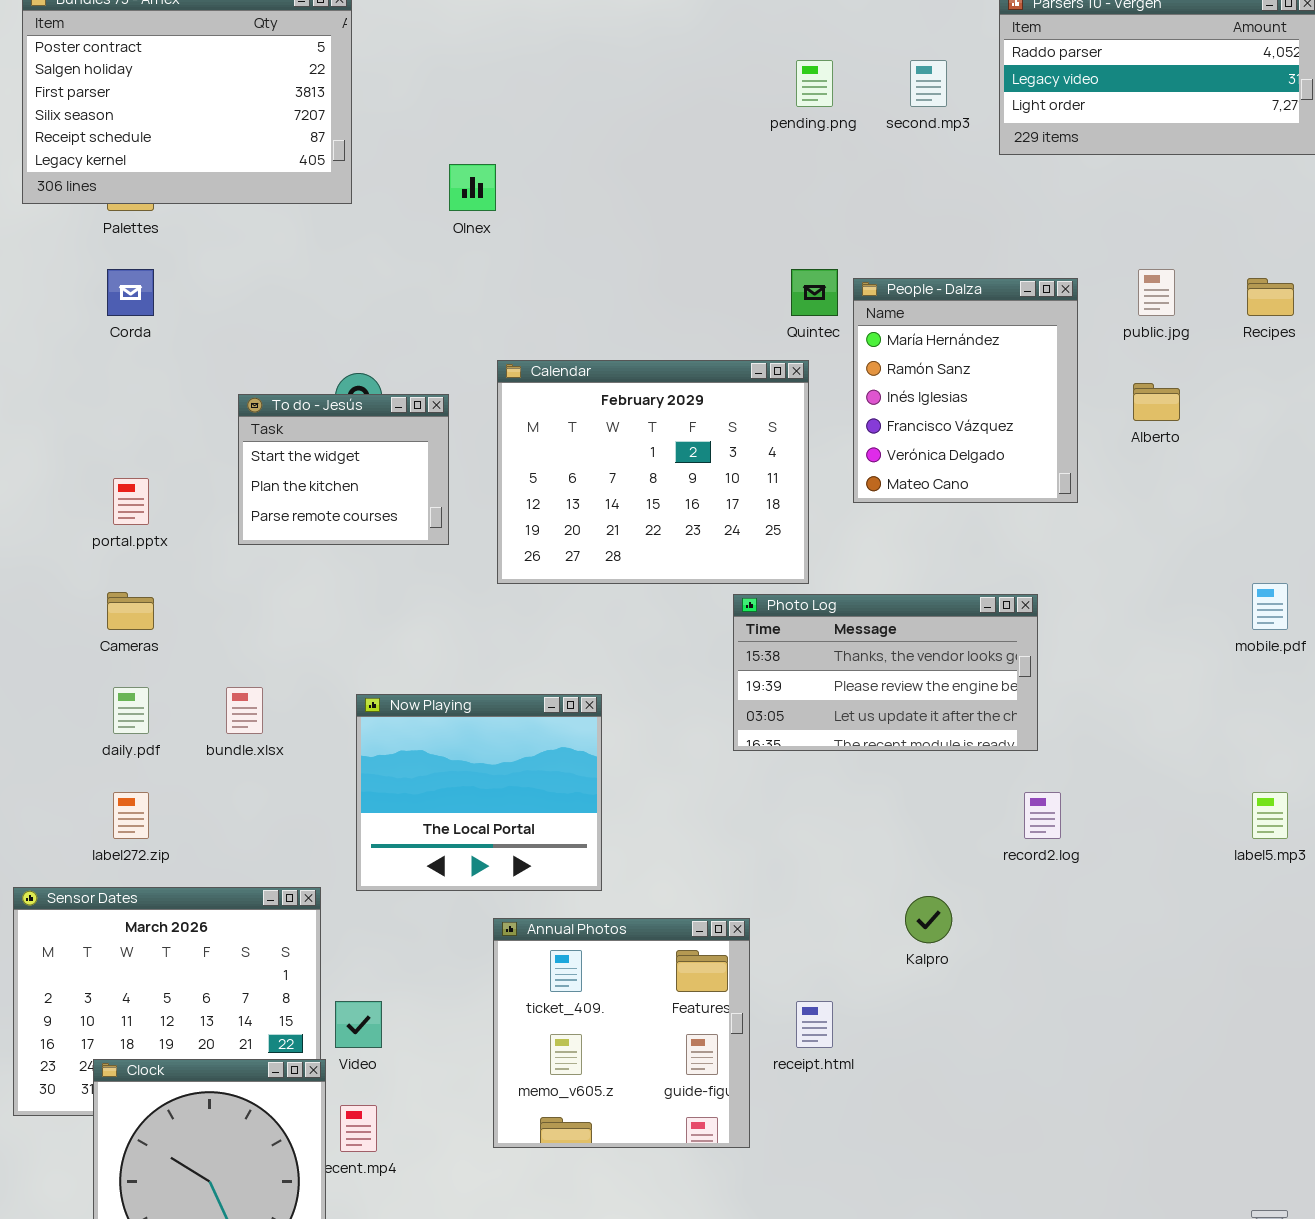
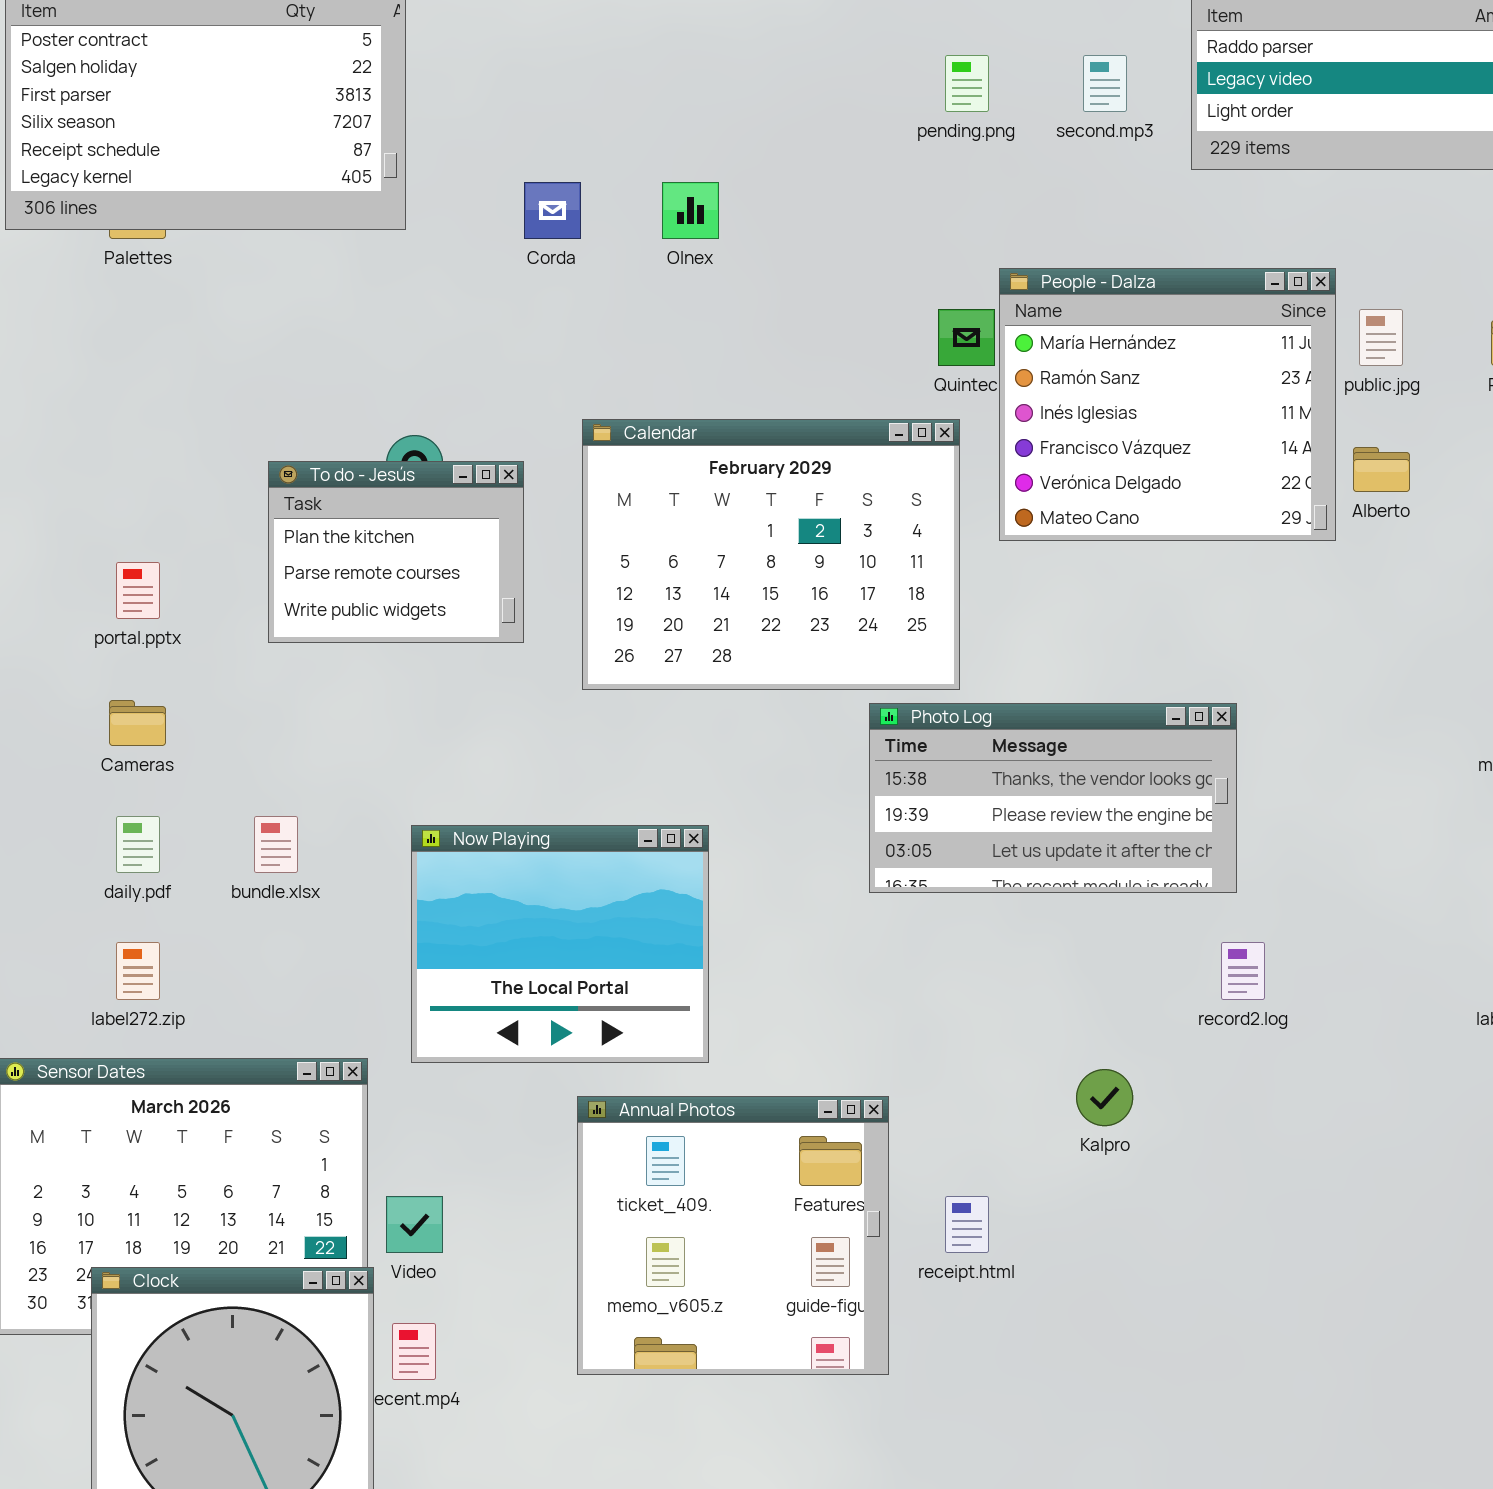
Olnex: [449,164,496,211] -> [662,182,719,239], moved
Corda: [107,269,154,316] -> [524,182,581,239], moved
People - Dalza: [853,278,1078,503] -> [999,268,1336,541], moved, resized
To do - Jesús: [238,394,449,545] -> [268,461,524,643], scrolled down 1 row

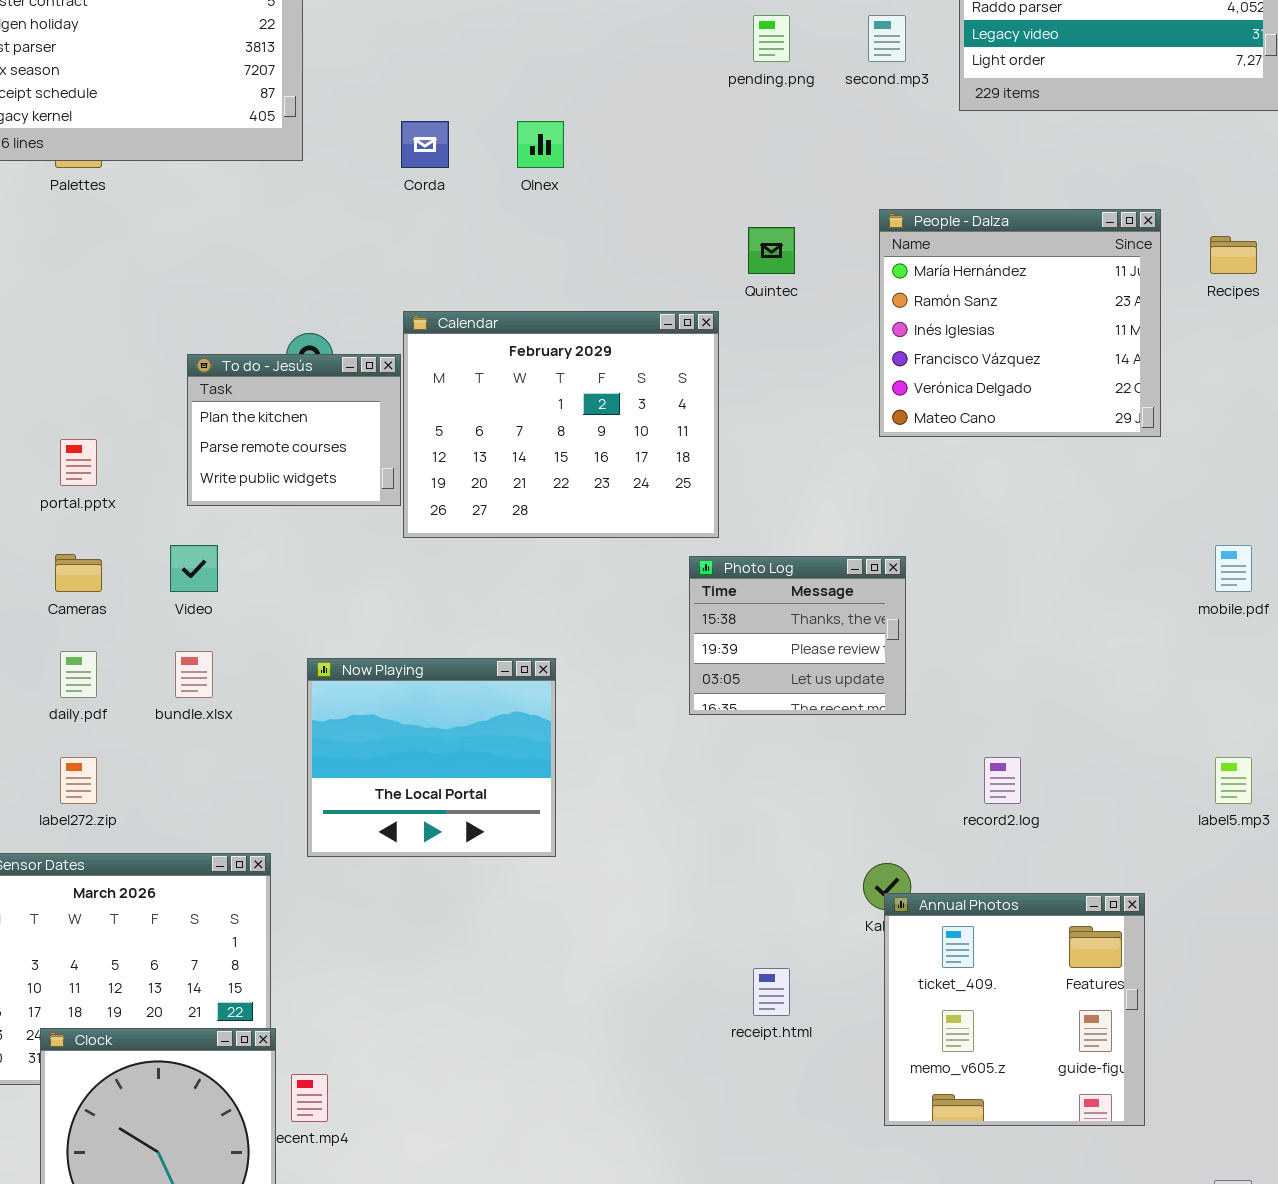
People - Dalza: [999,268,1336,541] -> [879,209,1161,437], moved
Calendar: [582,419,960,690] -> [403,311,719,538], moved
Photo Log: [869,703,1237,893] -> [689,556,906,715], resized
Annual Photos: [577,1096,889,1375] -> [884,893,1145,1126], moved
Video: [386,1196,443,1253] -> [170,545,218,592], moved

